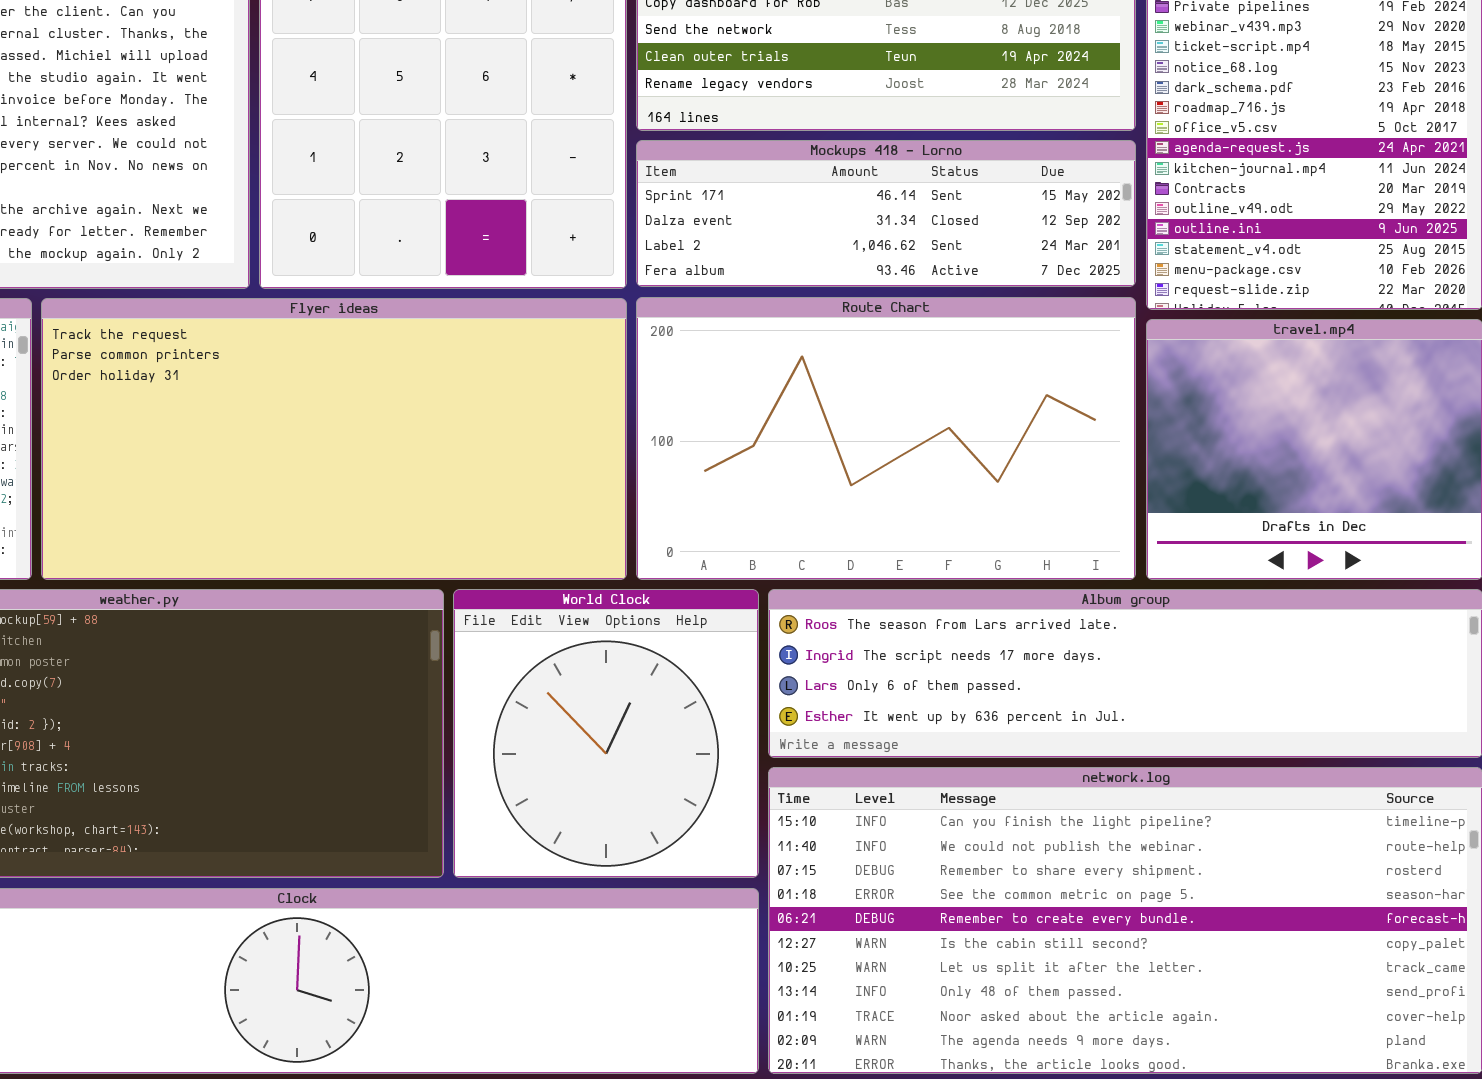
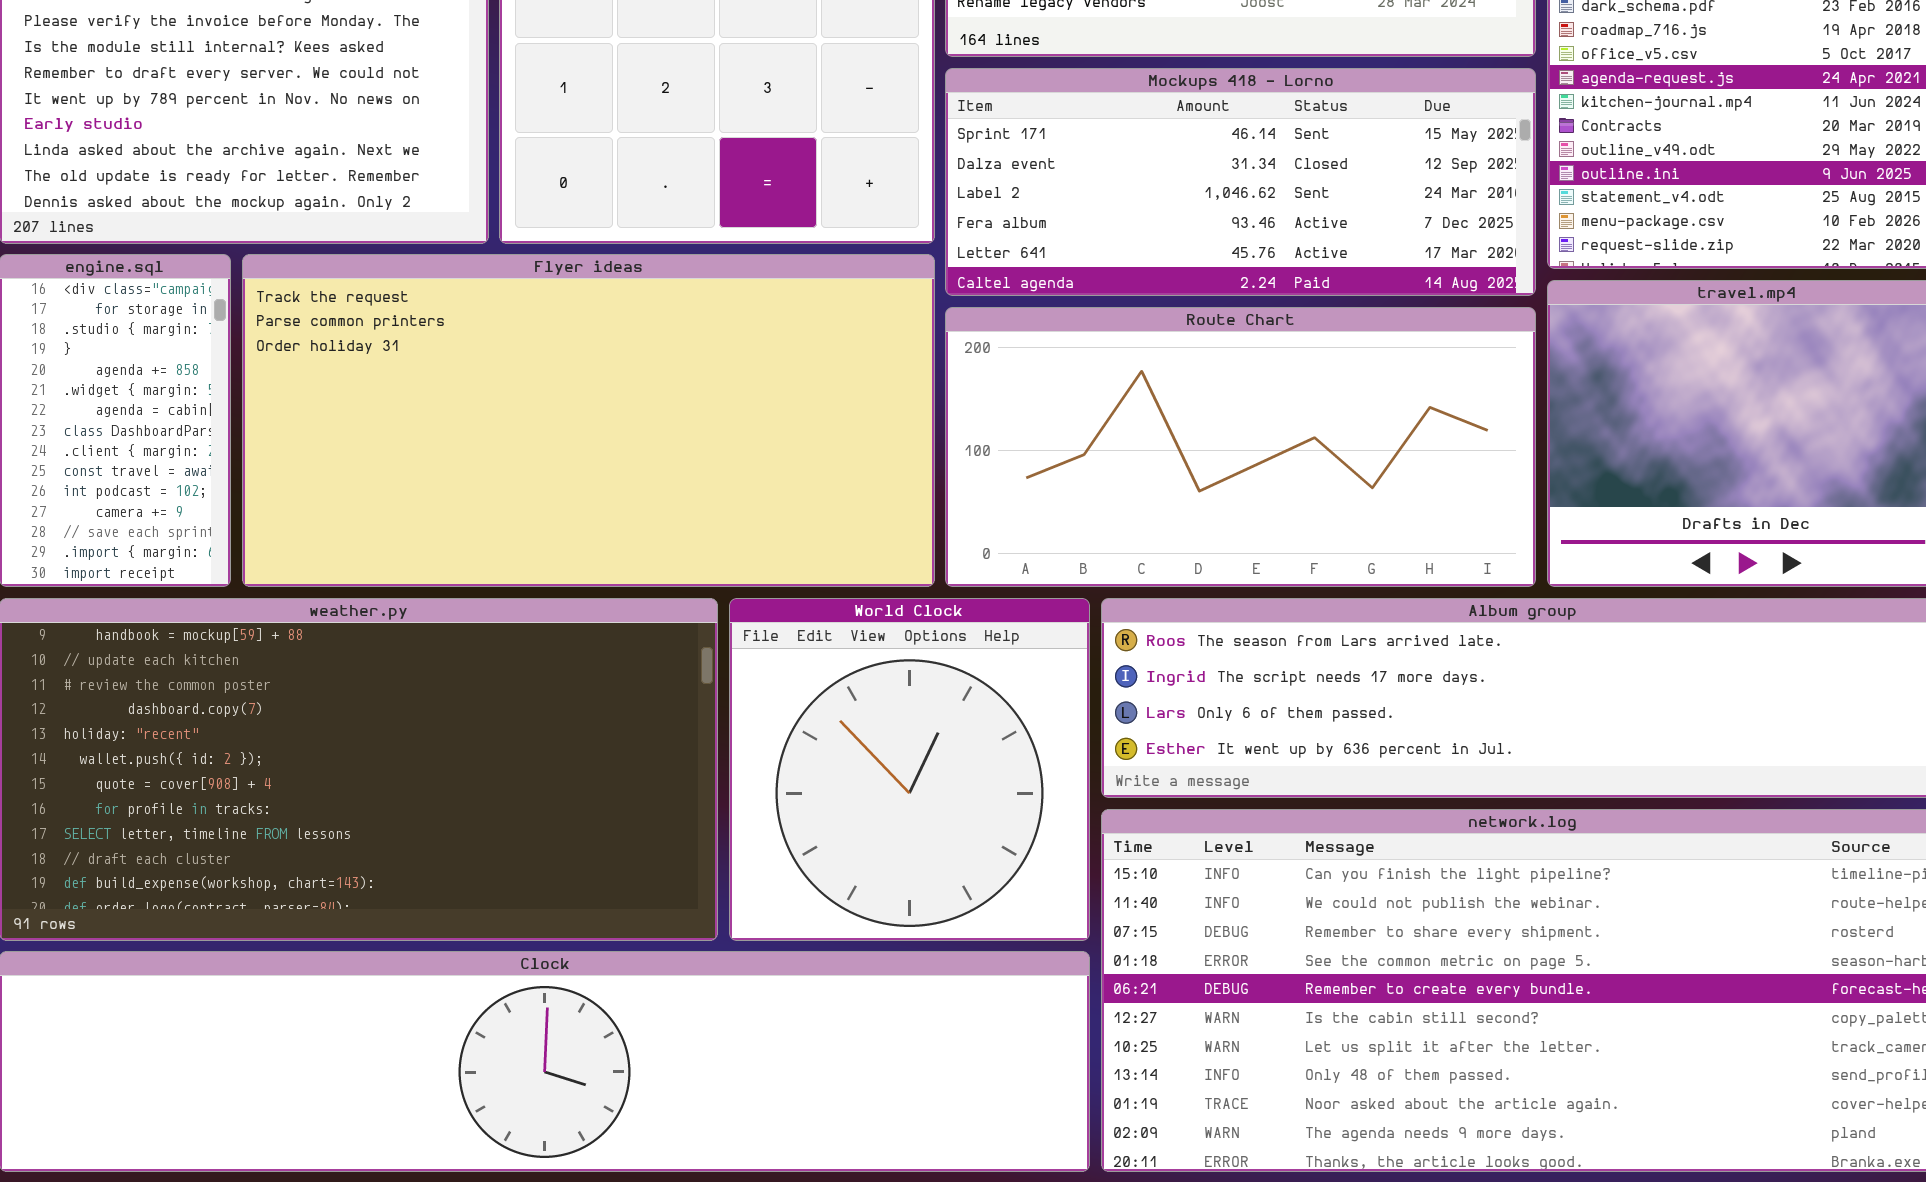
Mockups 418 - Lorno: [636,140,1136,287] -> [945,68,1536,296], resized
Route Chart: [636,297,1136,580] -> [945,307,1536,587], resized

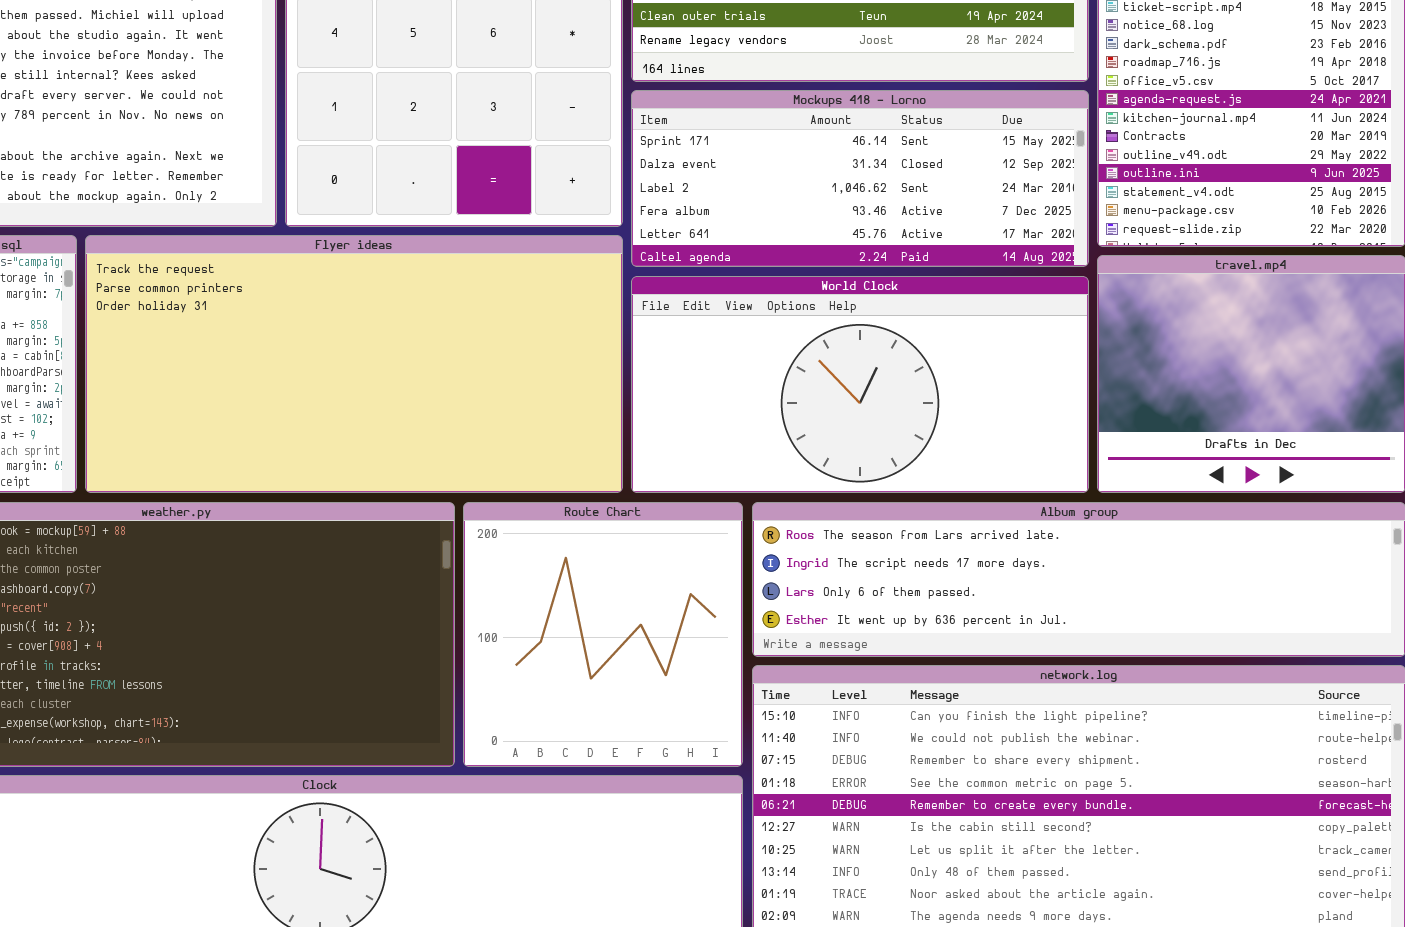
Route Chart: [945,307,1536,587] -> [463,502,743,767], moved, resized
World Clock: [729,598,1090,941] -> [631,276,1089,493], moved, resized

